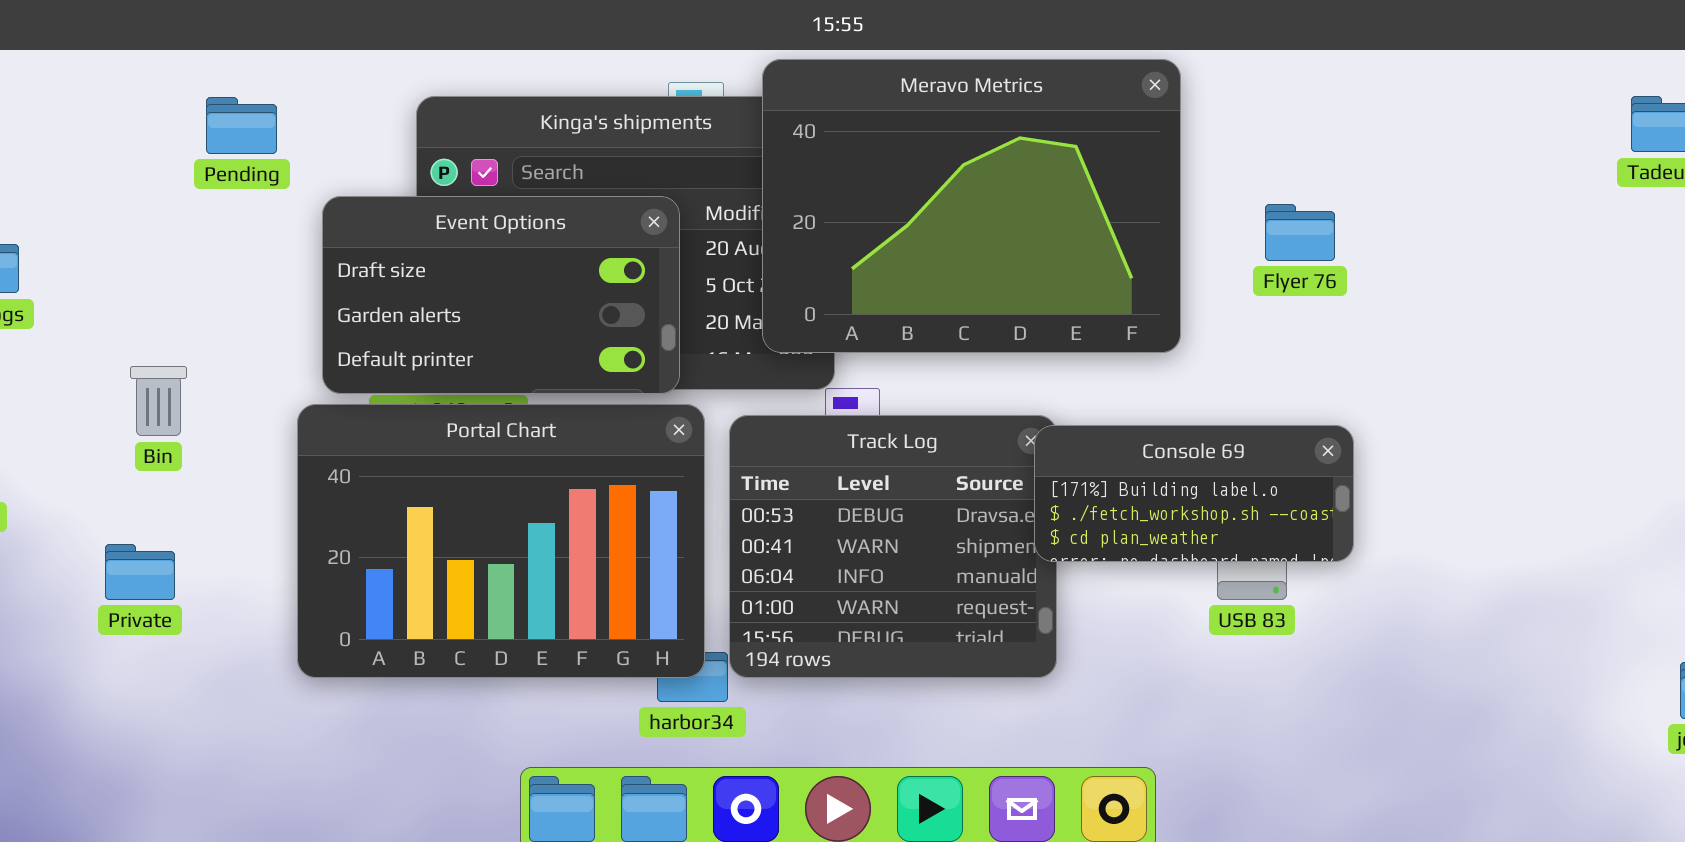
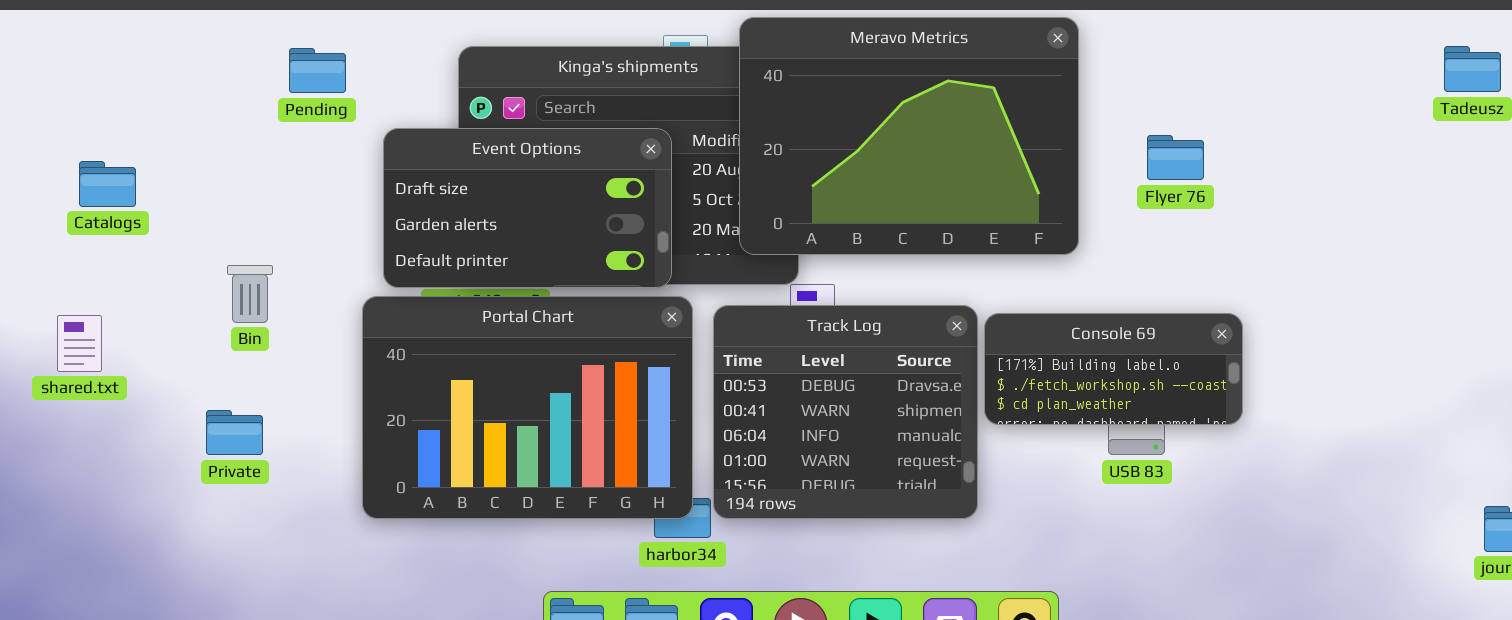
Console 69: [1034,425,1354,562] -> [984,313,1243,425], moved

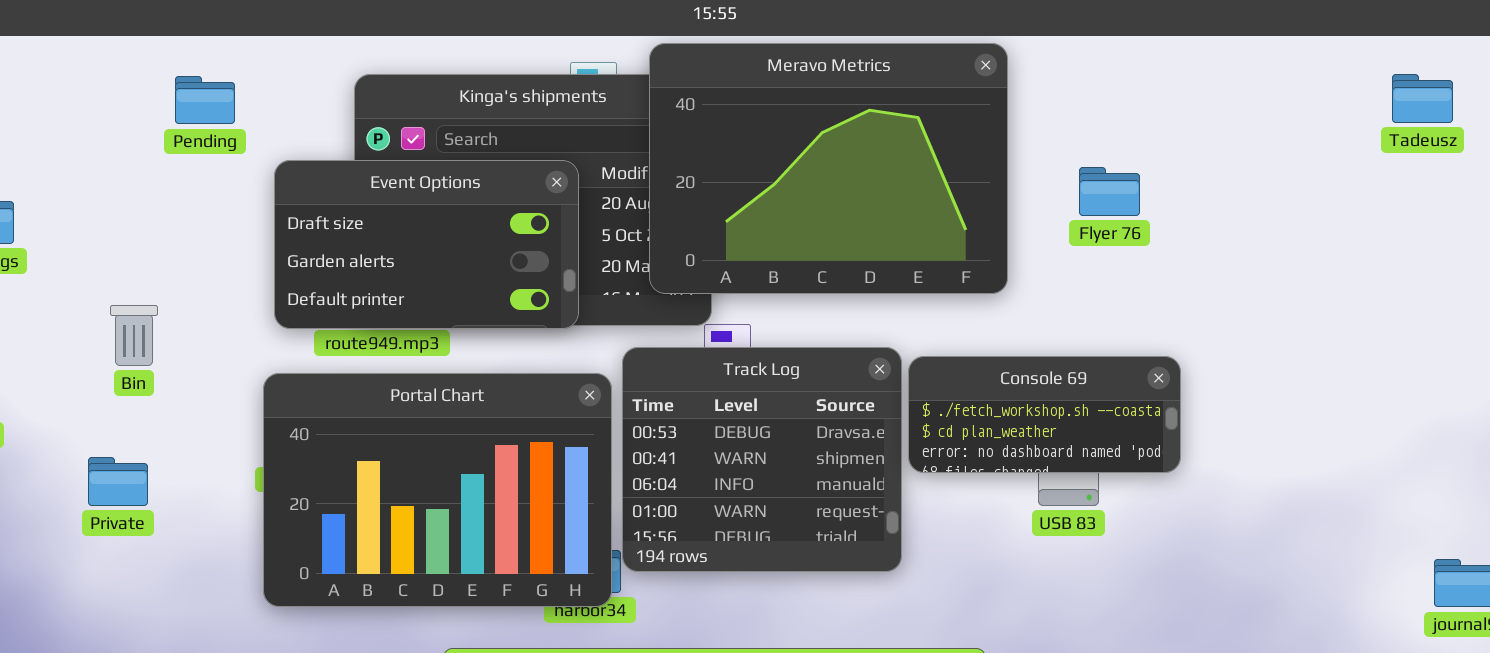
Portal Chart: [362,296,693,519] -> [263,373,612,607], moved
Console 69: [984,313,1243,425] -> [908,356,1181,473], scrolled down 1 row

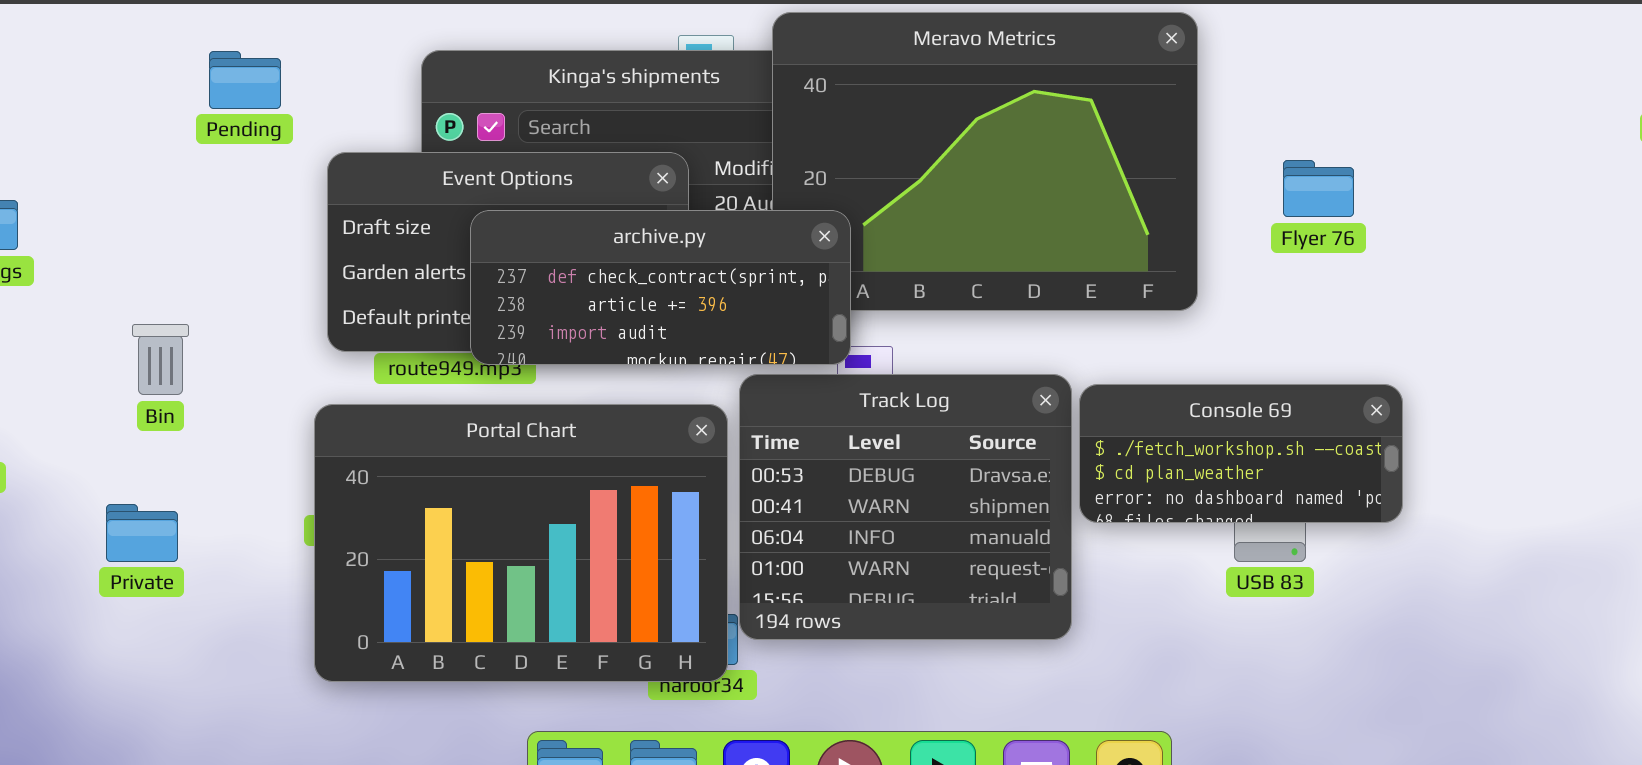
archive.py: none -> [470,210,851,365], opened

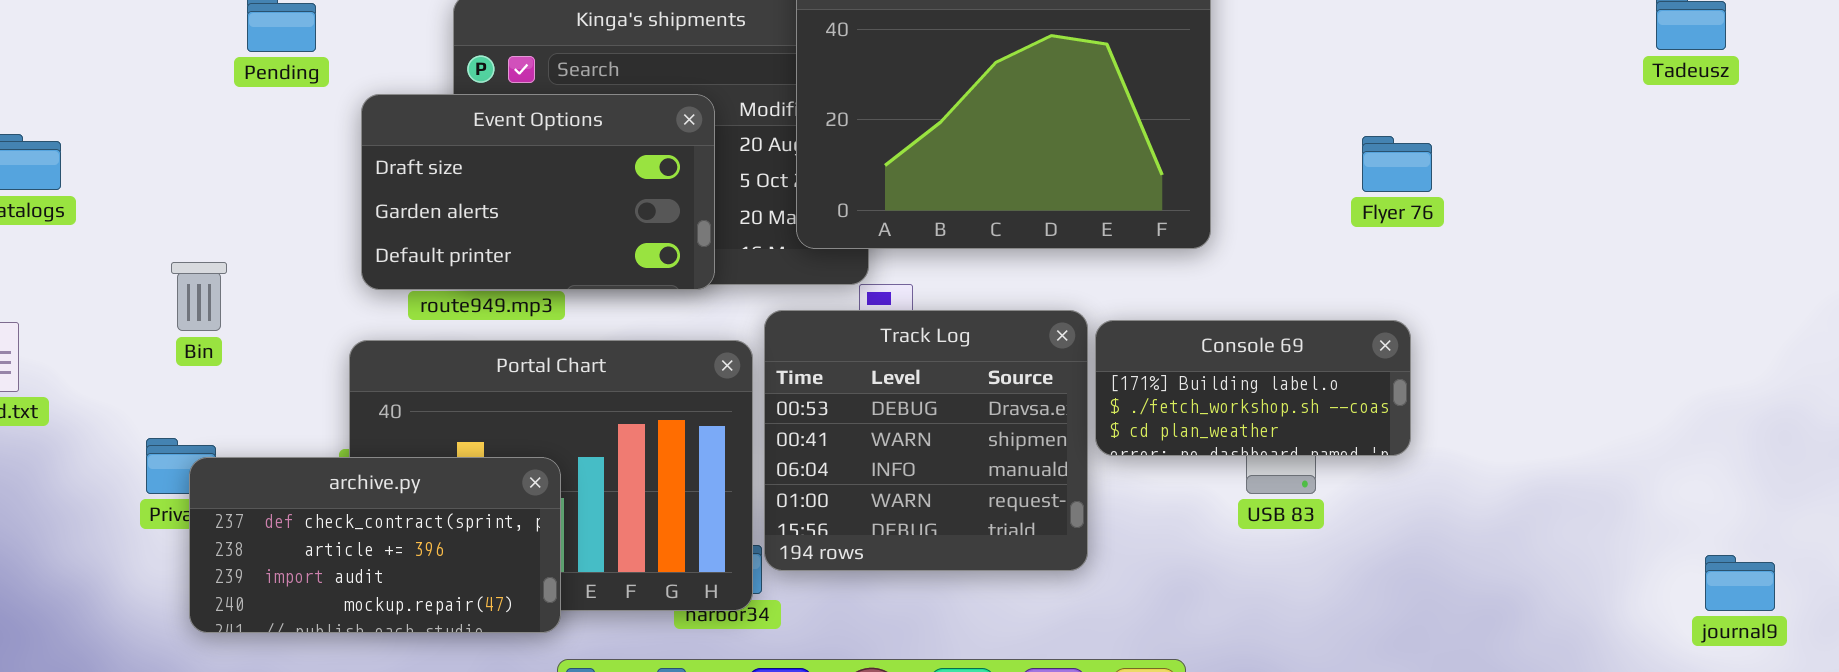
Flyer 76: [1283,160,1354,217] -> [1362,136,1432,192], moved
archive.py: [470,210,851,365] -> [189,457,561,633], moved, resized
Console 69: [1079,384,1403,523] -> [1095,320,1411,456], scrolled up 1 row

